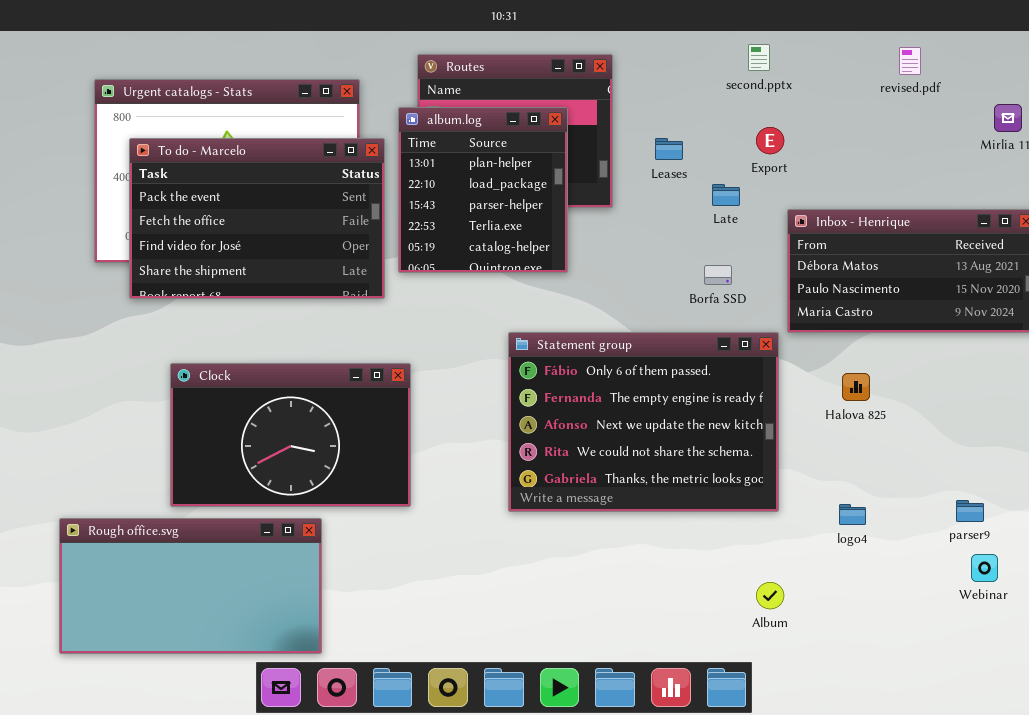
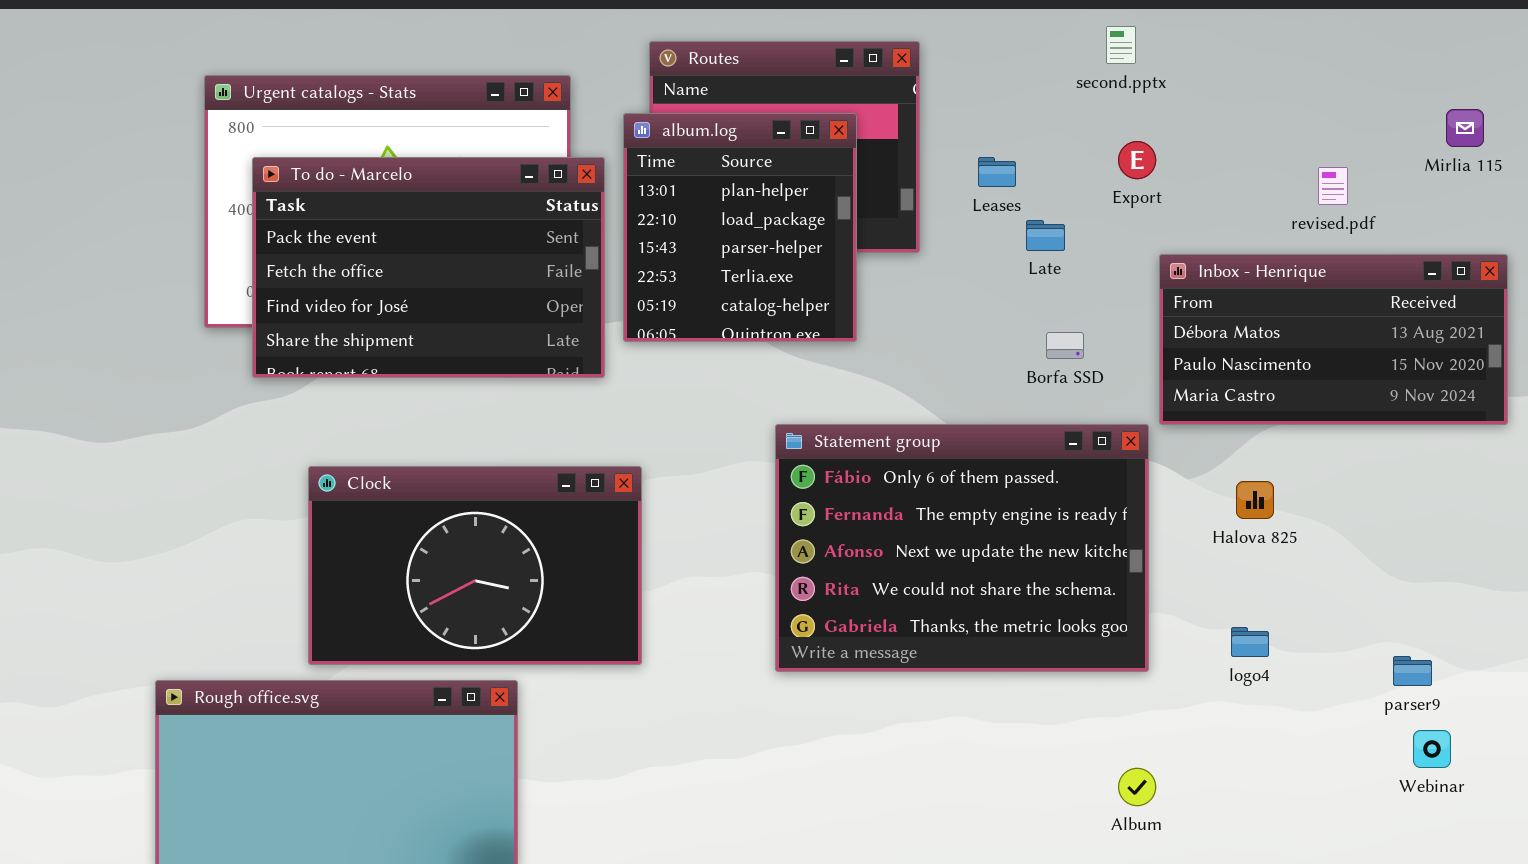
revised.pdf: [899,47,921,75] -> [1318,167,1348,205], moved
Late: [712,184,740,206] -> [1026,220,1065,251], moved
logo4: [839,504,866,525] -> [1231,627,1269,657], moved

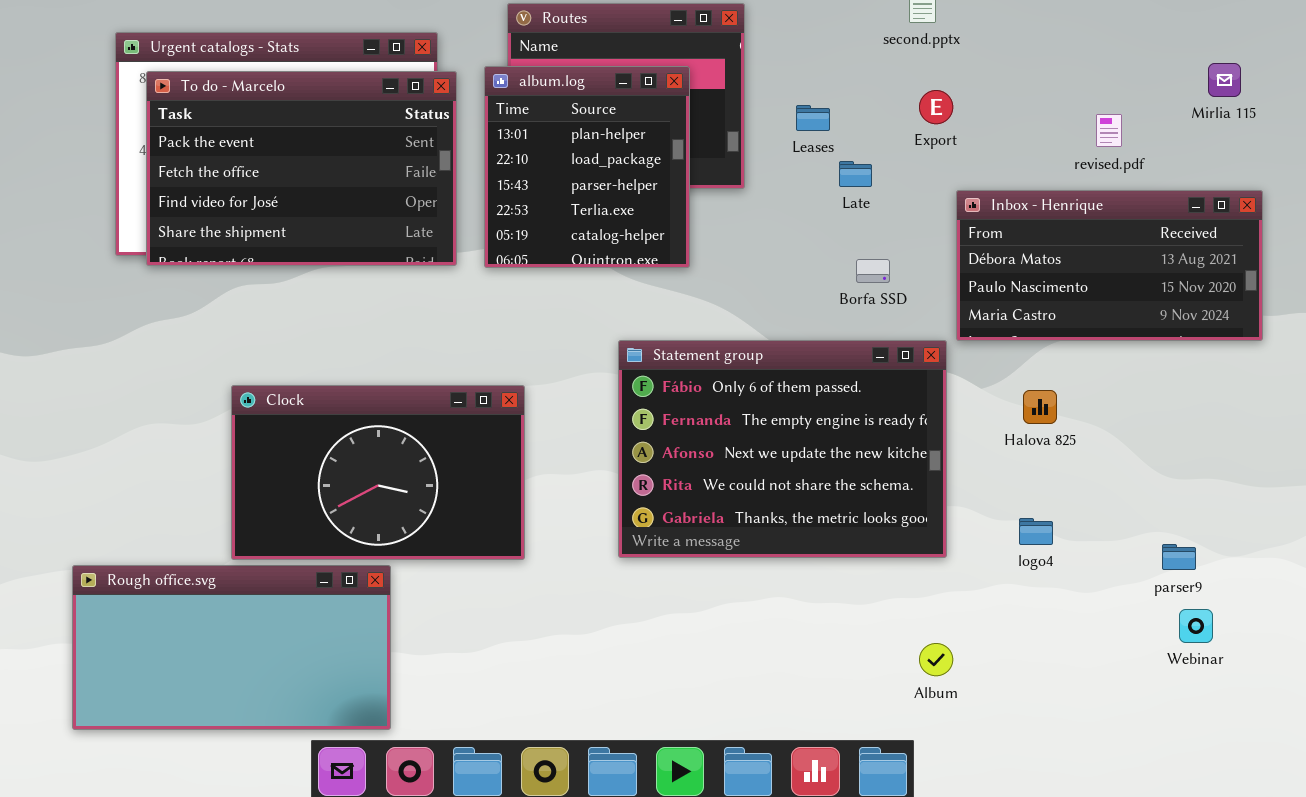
To do - Marcelo: [252,157,605,378] -> [146,71,457,266], moved
Clock: [308,466,642,665] -> [231,385,525,560], moved

